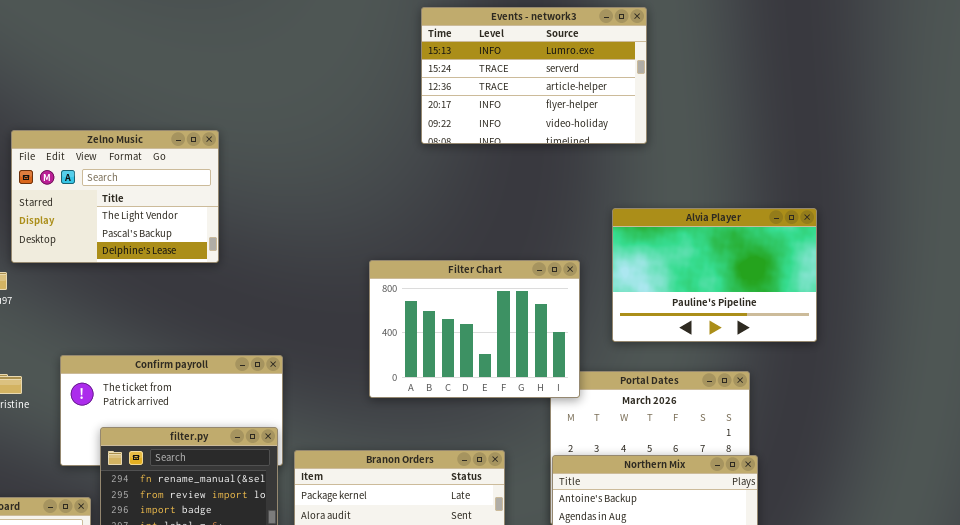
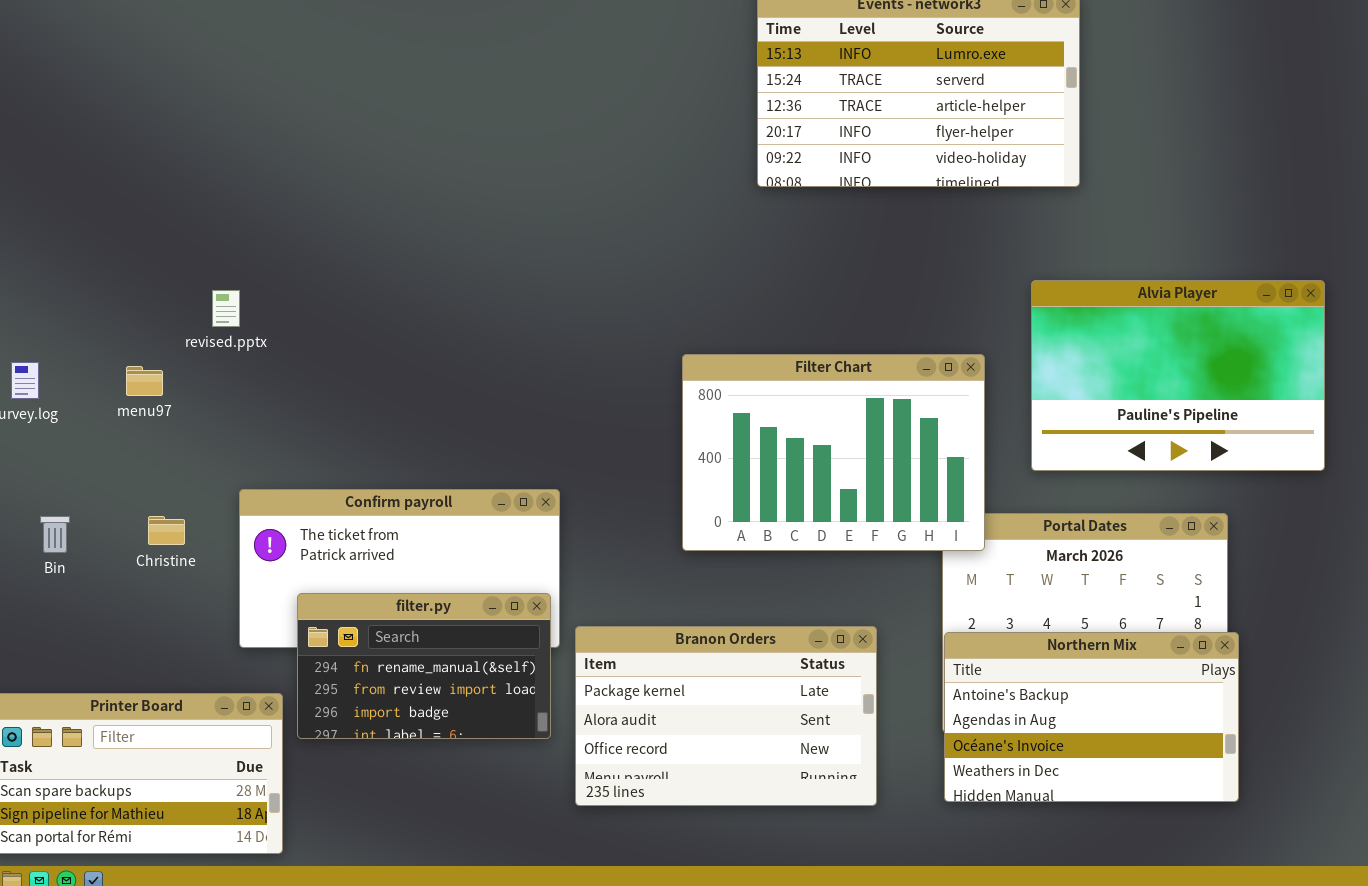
Zelno Music: [11,130,219,263] -> none, closed

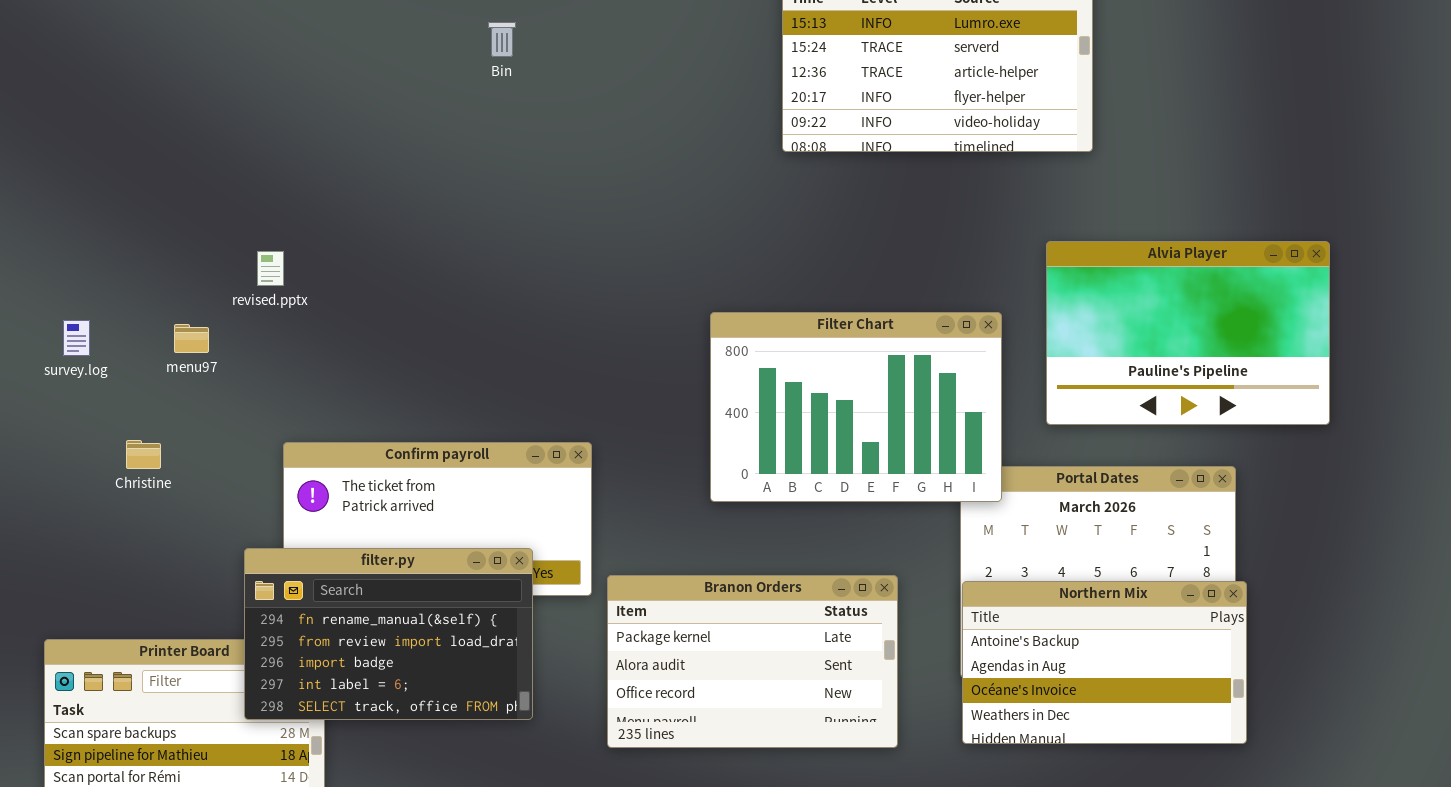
Bin: [40,516,70,553] -> [488,22,516,57], moved
Christine: [148,516,185,545] -> [126,440,161,469], moved
filter.py: [297,593,551,739] -> [244,548,533,720], moved, resized

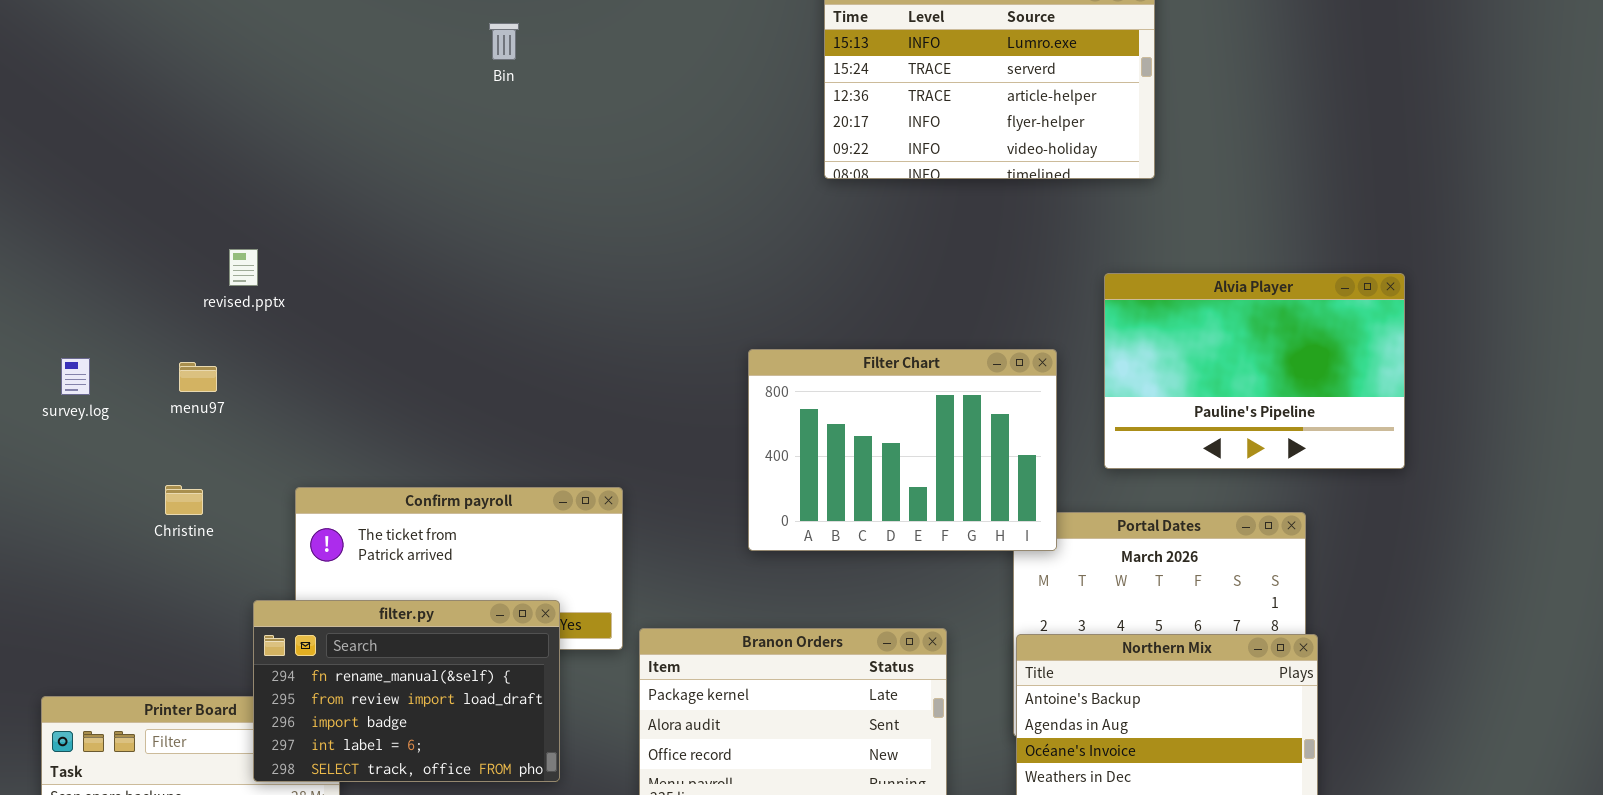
Bin: [488,22,516,57] -> [489,23,519,60], moved
revised.pptx: [257,251,284,286] -> [229,249,258,286], moved
Christine: [126,440,161,469] -> [165,485,203,515], moved

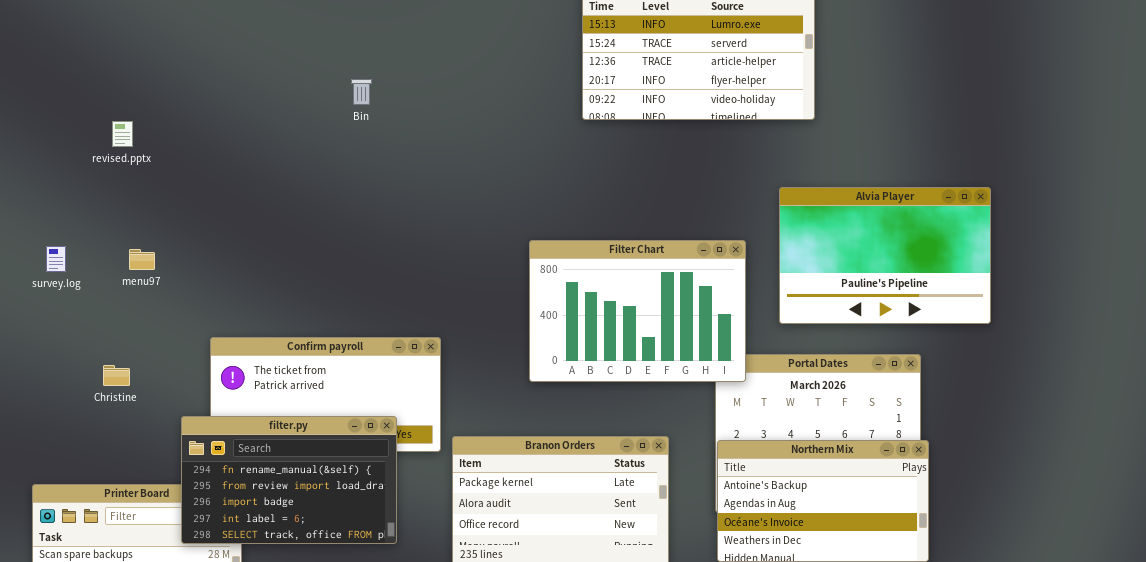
Bin: [489,23,519,60] -> [351,79,372,105], moved
revised.pptx: [229,249,258,286] -> [112,121,133,147], moved
Christine: [165,485,203,515] -> [103,365,130,386], moved

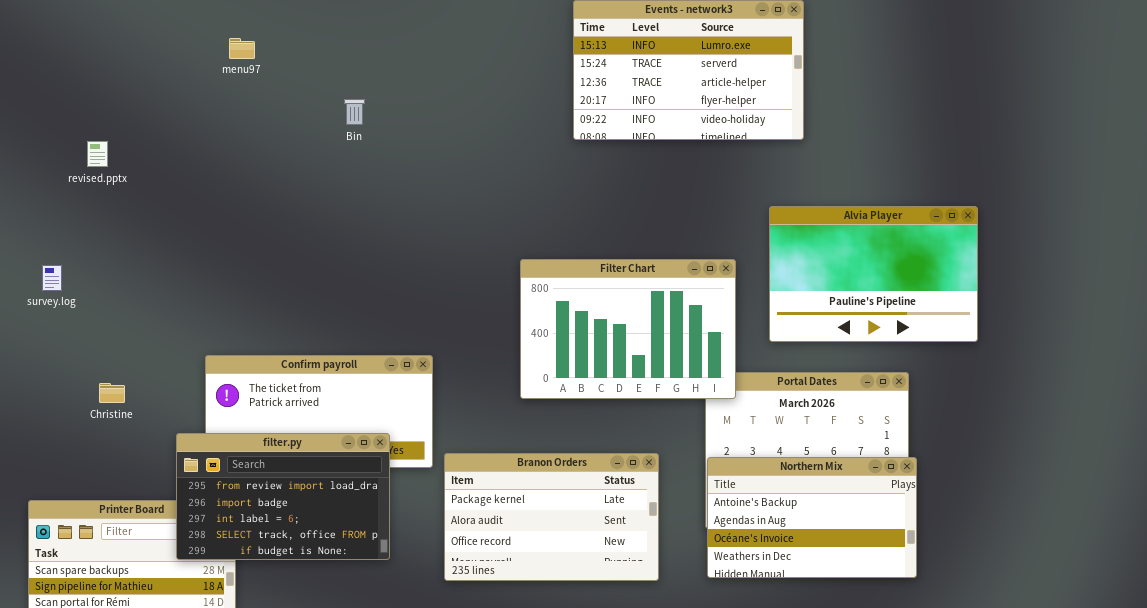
revised.pptx: [112,121,133,147] -> [87,141,108,167], moved
menu97: [129,249,155,270] -> [229,38,255,59], moved
filter.py: [181,416,397,544] -> [176,433,390,560], scrolled down 1 row

